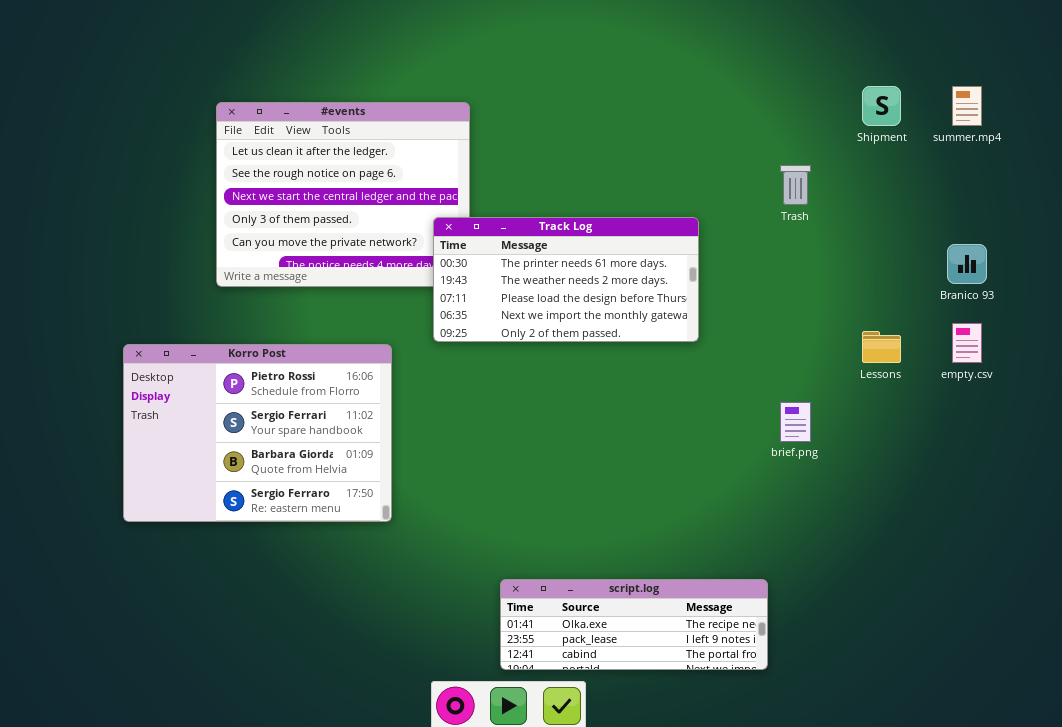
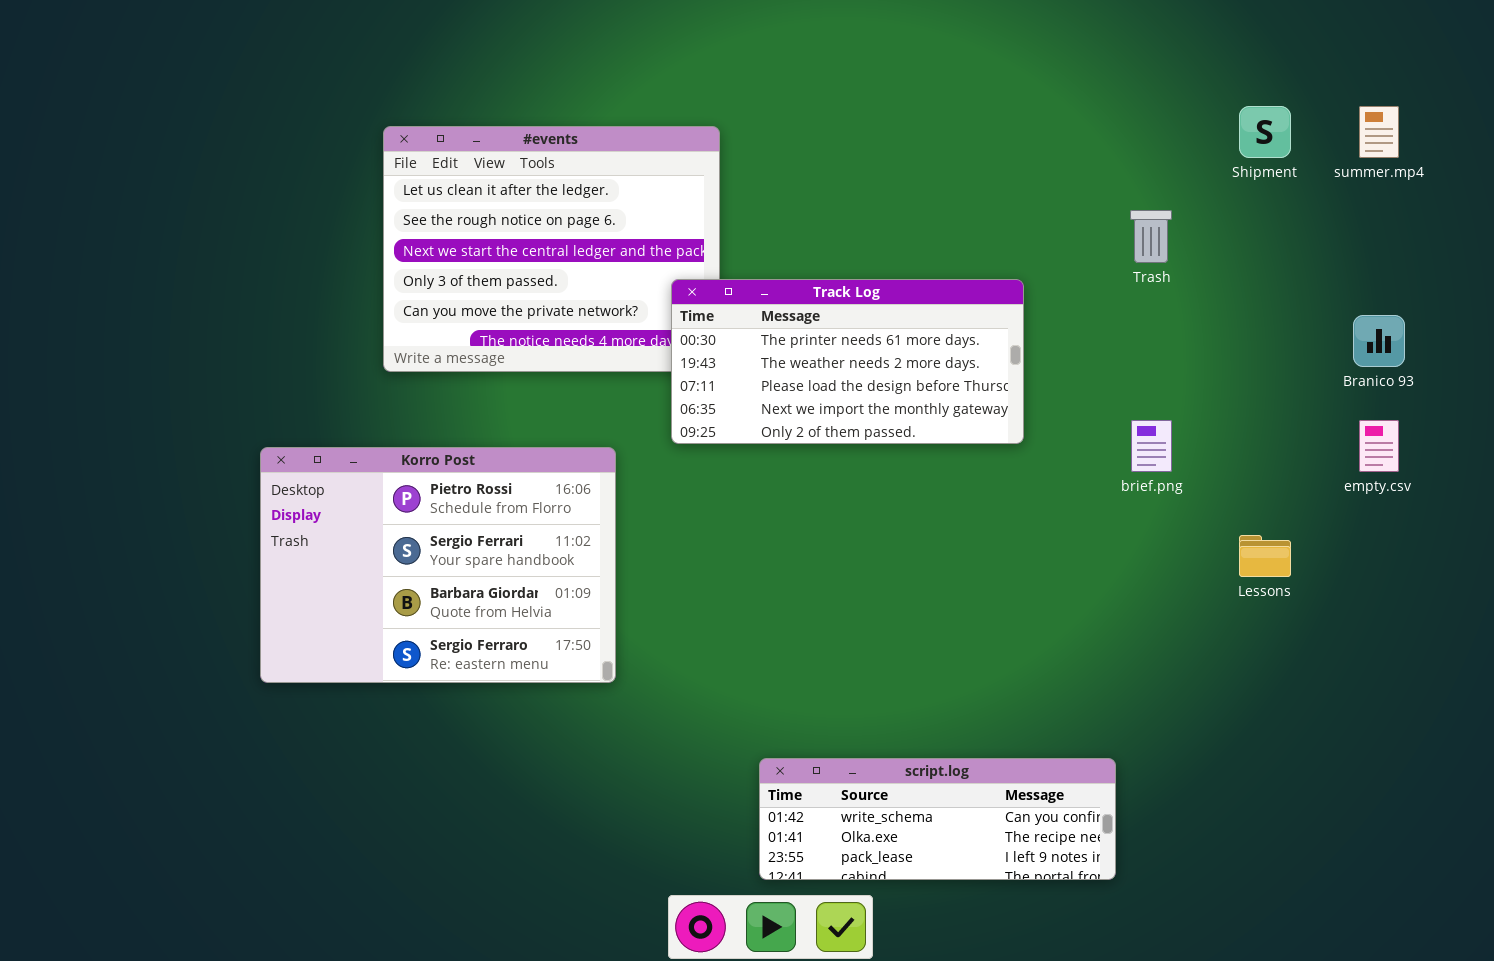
Lessons: [862,331,901,363] -> [1239,535,1291,577], moved
brief.png: [780,402,811,442] -> [1131,420,1172,472], moved
script.log: [500,579,768,670] -> [759,758,1116,880], scrolled up 1 row

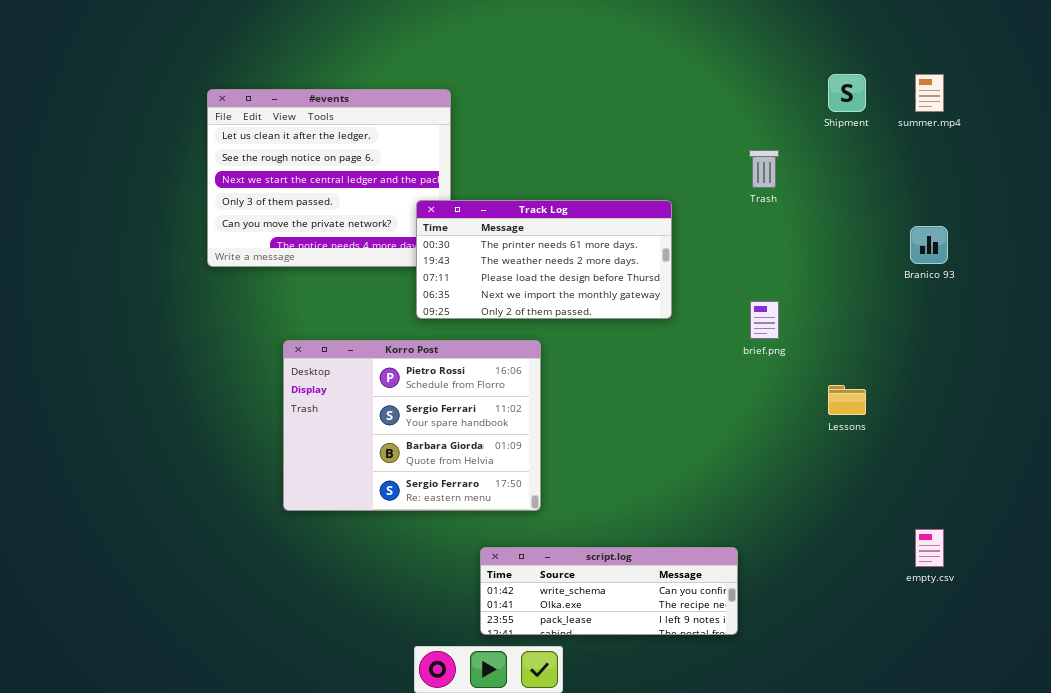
empty.csv: [1359,420,1399,472] -> [915,529,944,567], moved
Korro Post: [260,447,616,683] -> [283,340,541,511], moved

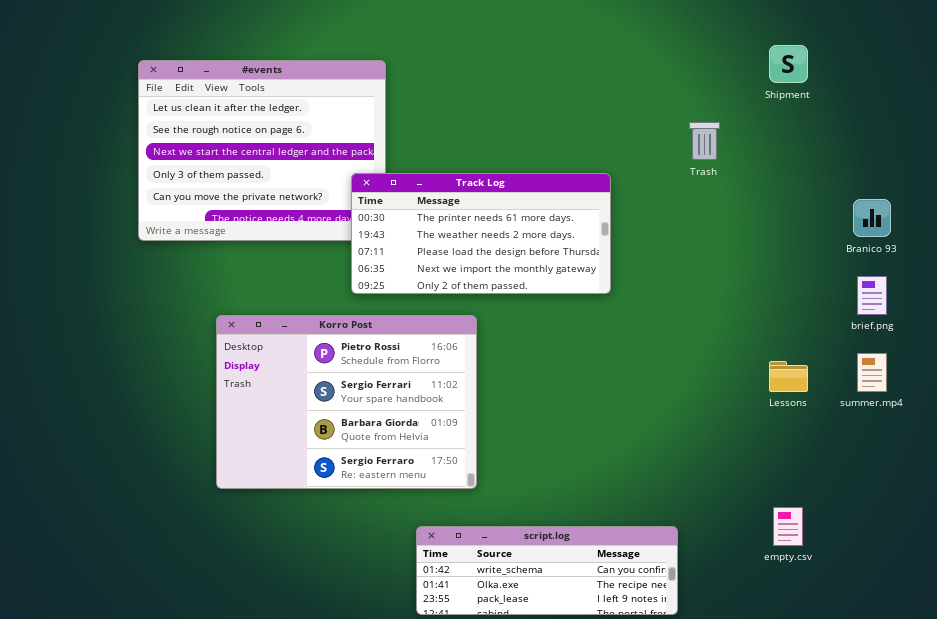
summer.mp4: [915,74,944,112] -> [857,353,887,392], moved
brief.png: [750,301,779,339] -> [857,276,887,315], moved
empty.csv: [915,529,944,567] -> [773,507,803,546], moved

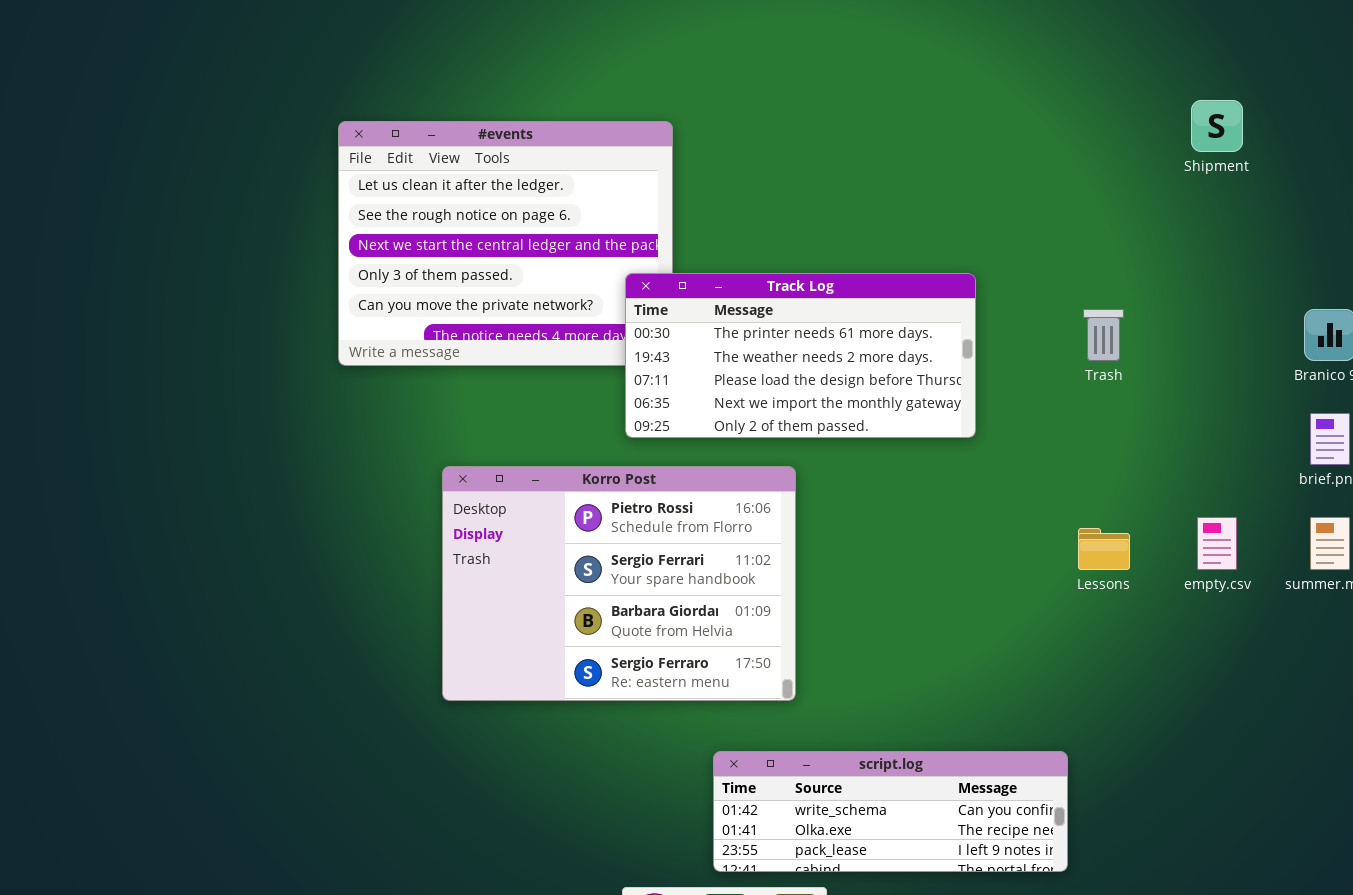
Trash: [689,122,720,160] -> [1083,309,1124,361], moved
Lessons: [769,361,808,392] -> [1078,528,1130,570], moved
empty.csv: [773,507,803,546] -> [1197,517,1237,570], moved

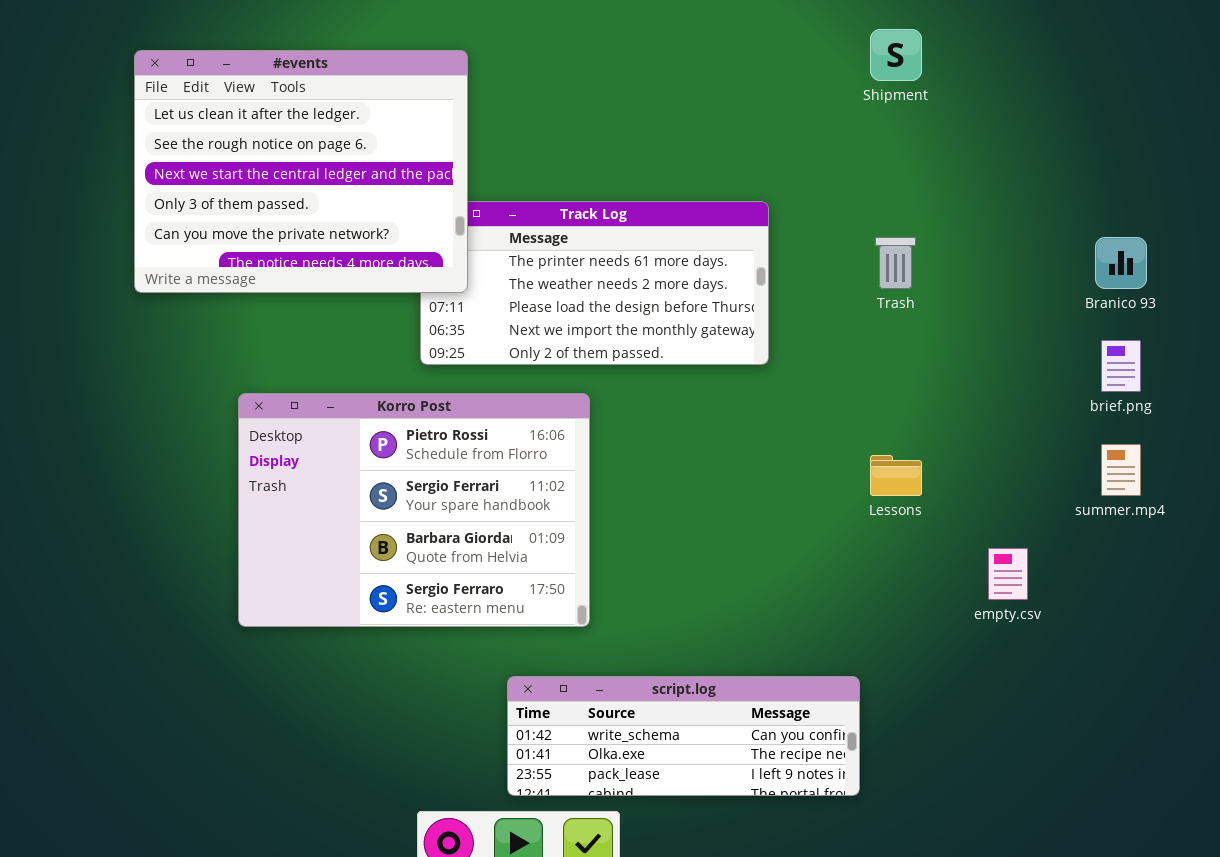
Shipment: [1191,100,1243,152] -> [870,29,922,81], moved
#events: [338,121,673,366] -> [134,50,468,293], raised
empty.csv: [1197,517,1237,570] -> [988,548,1028,600], moved

